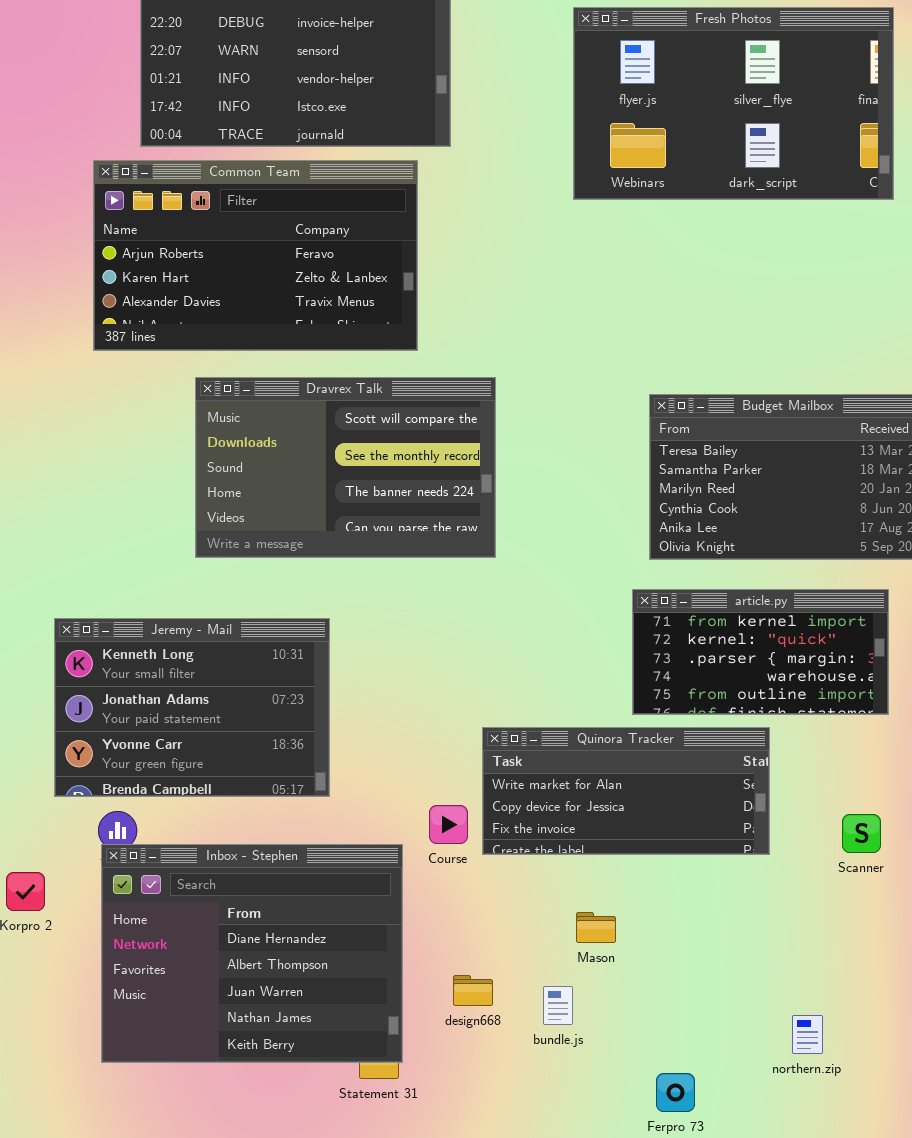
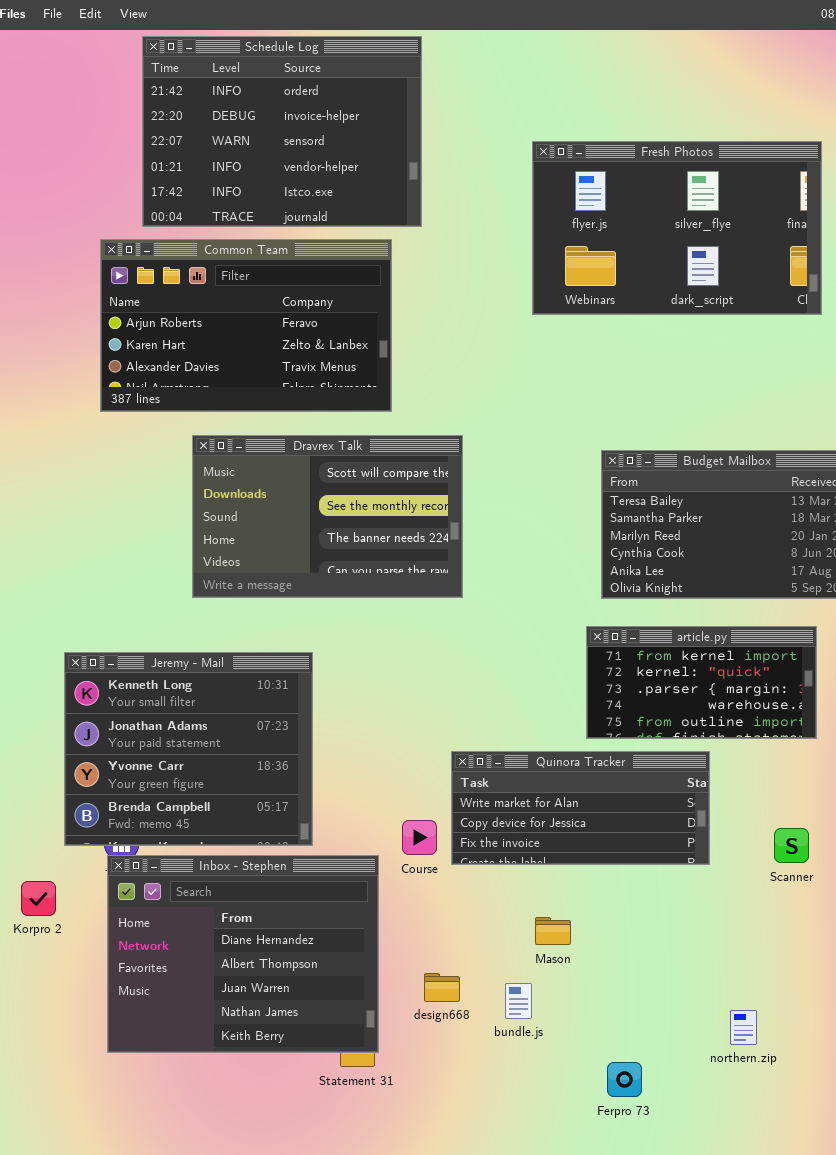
Fresh Photos: [573,7,894,200] -> [532,141,822,315], moved
Jeremy - Mail: [54,618,330,797] -> [64,652,313,846], resized

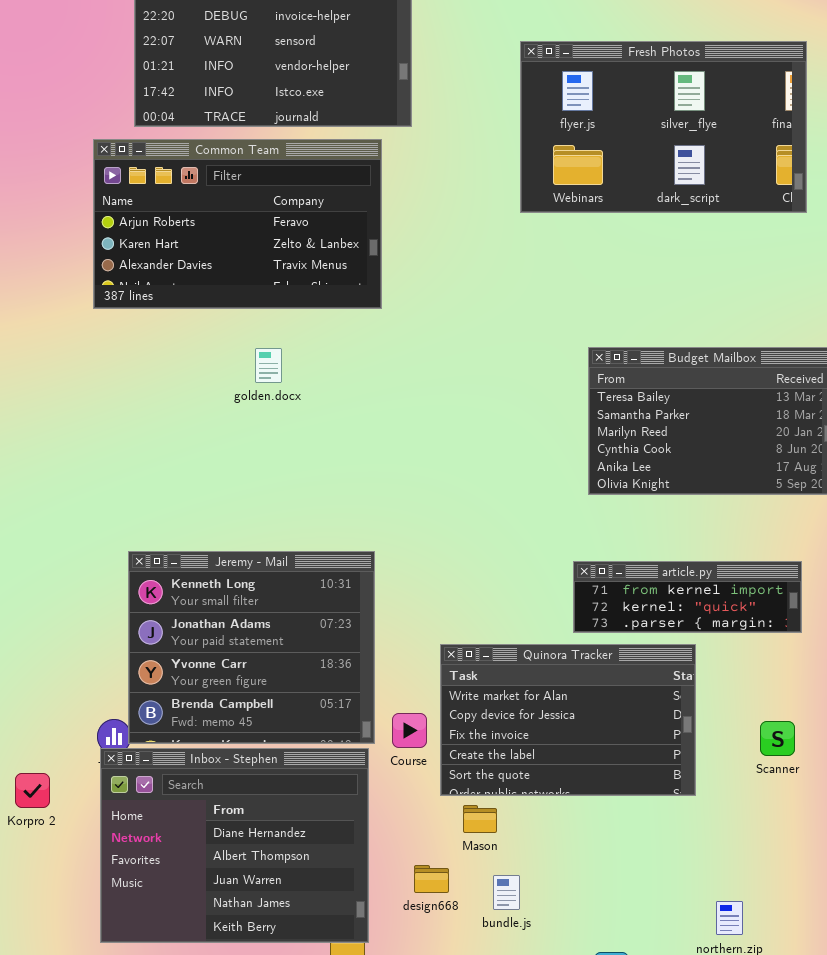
Dravrex Talk: [192,435,463,598] -> none, closed
article.py: [586,626,817,739] -> [573,561,802,633], resized
Jeremy - Mail: [64,652,313,846] -> [128,551,375,744], moved
Quinora Tracker: [451,751,710,865] -> [440,644,696,796], resized
Mason: [535,917,571,945] -> [463,805,497,833], moved

